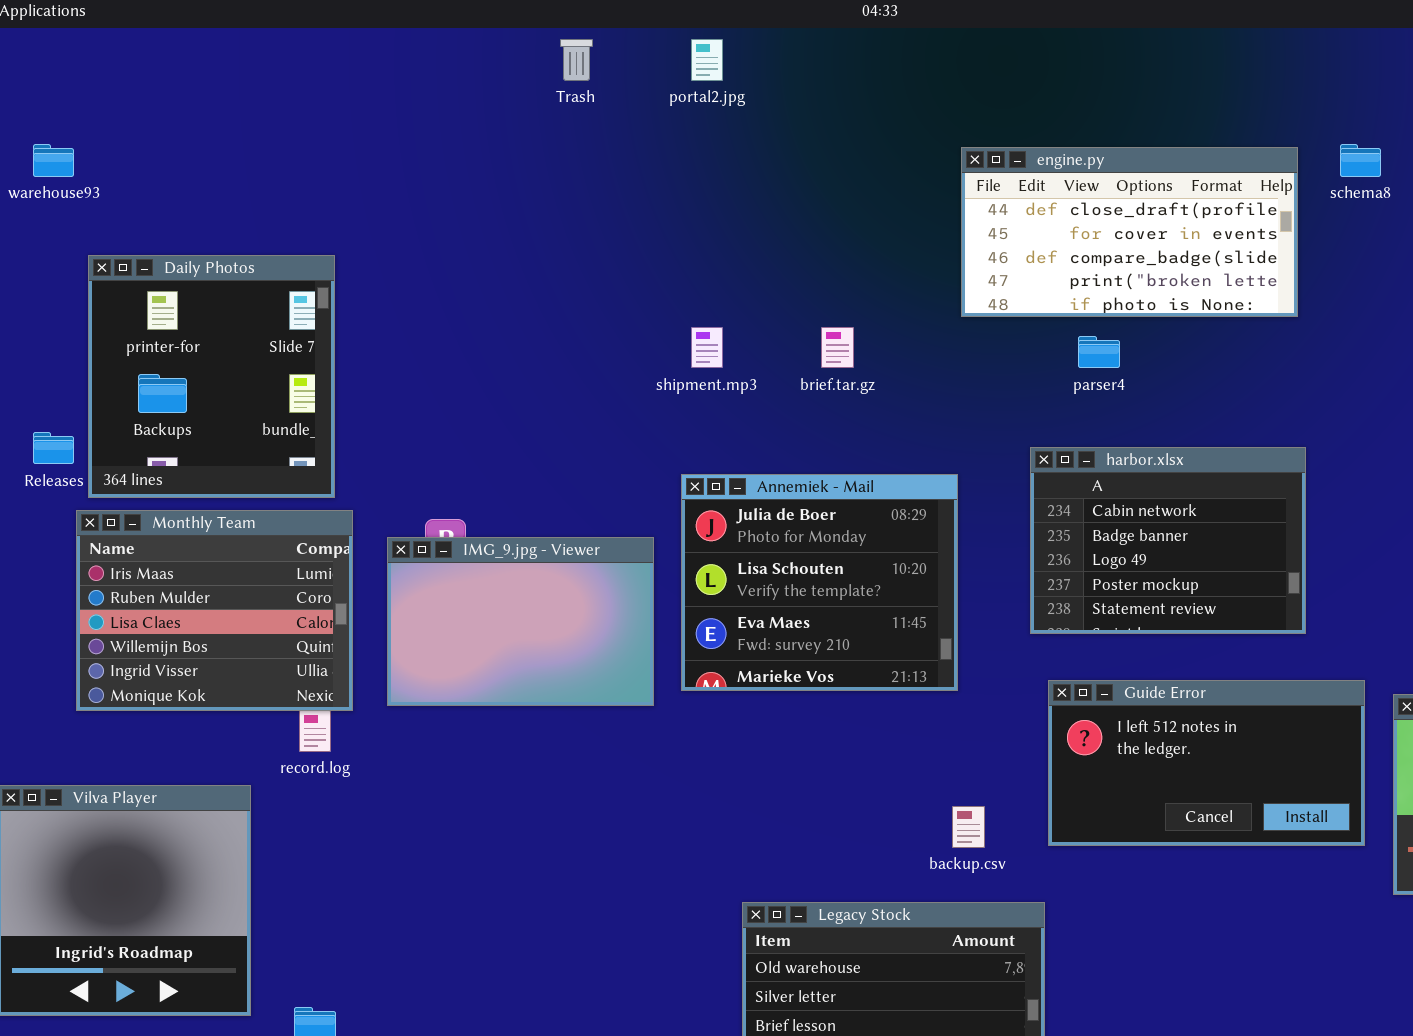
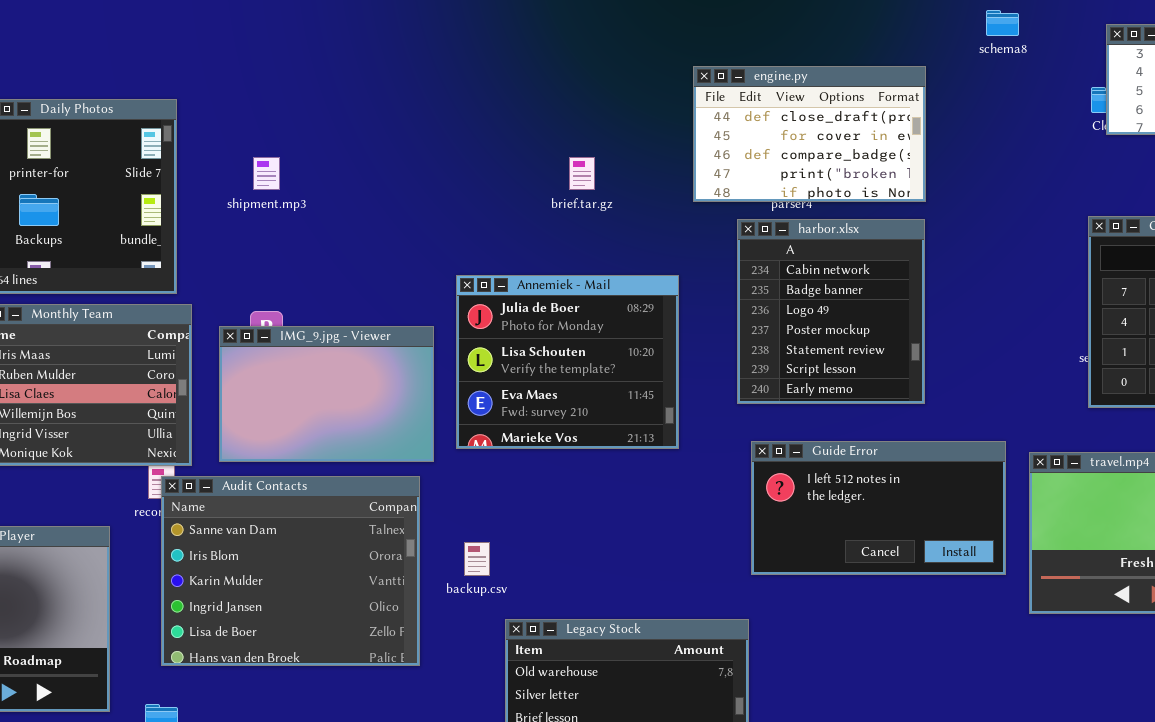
engine.py: [961,147,1298,317] -> [693,66,926,202], moved, resized
shipment.mp3: [691,327,723,368] -> [253,157,280,190], moved
harbor.xlsx: [1030,447,1306,634] -> [737,219,925,404], resized
Audit Contacts: none -> [161,476,420,666], opened
backup.csv: [952,806,985,848] -> [464,542,490,576], moved

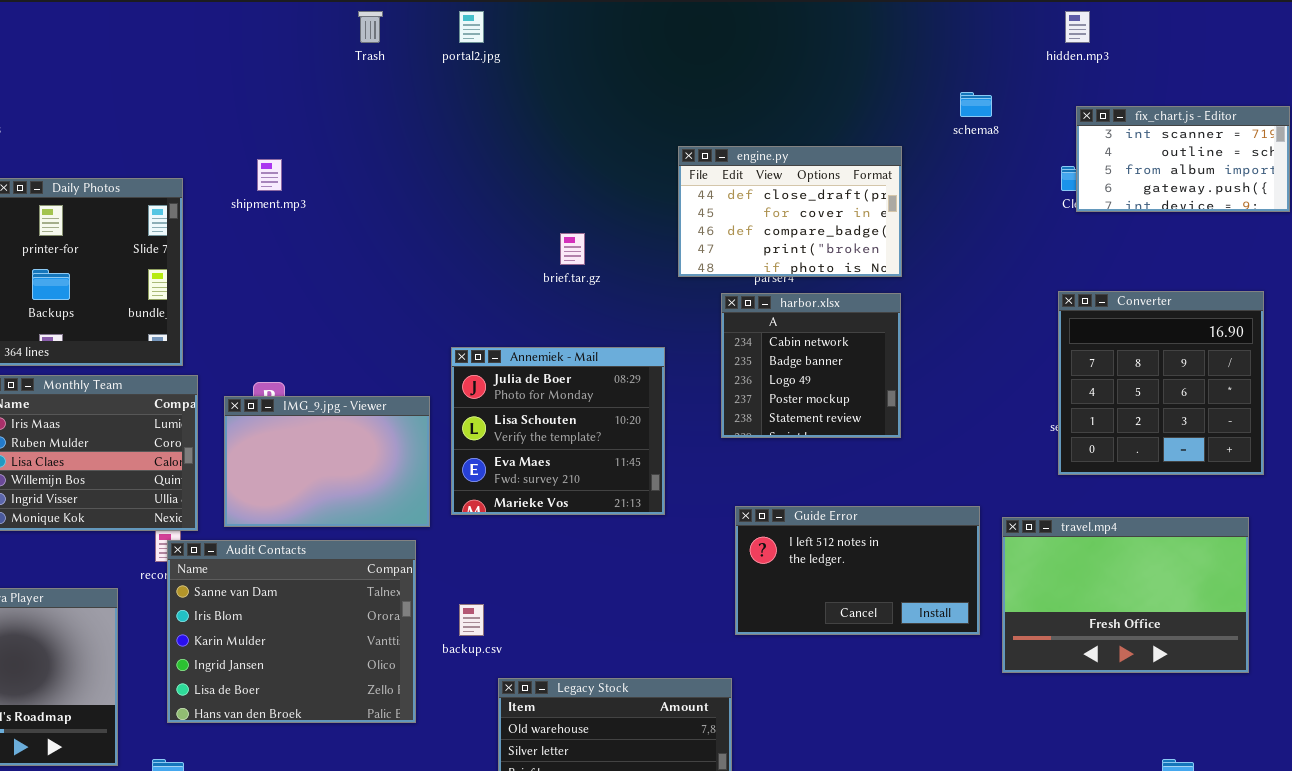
shipment.mp3: [253,157,280,190] -> [257,159,282,191], moved
harbor.xlsx: [737,219,925,404] -> [721,293,901,438], resized

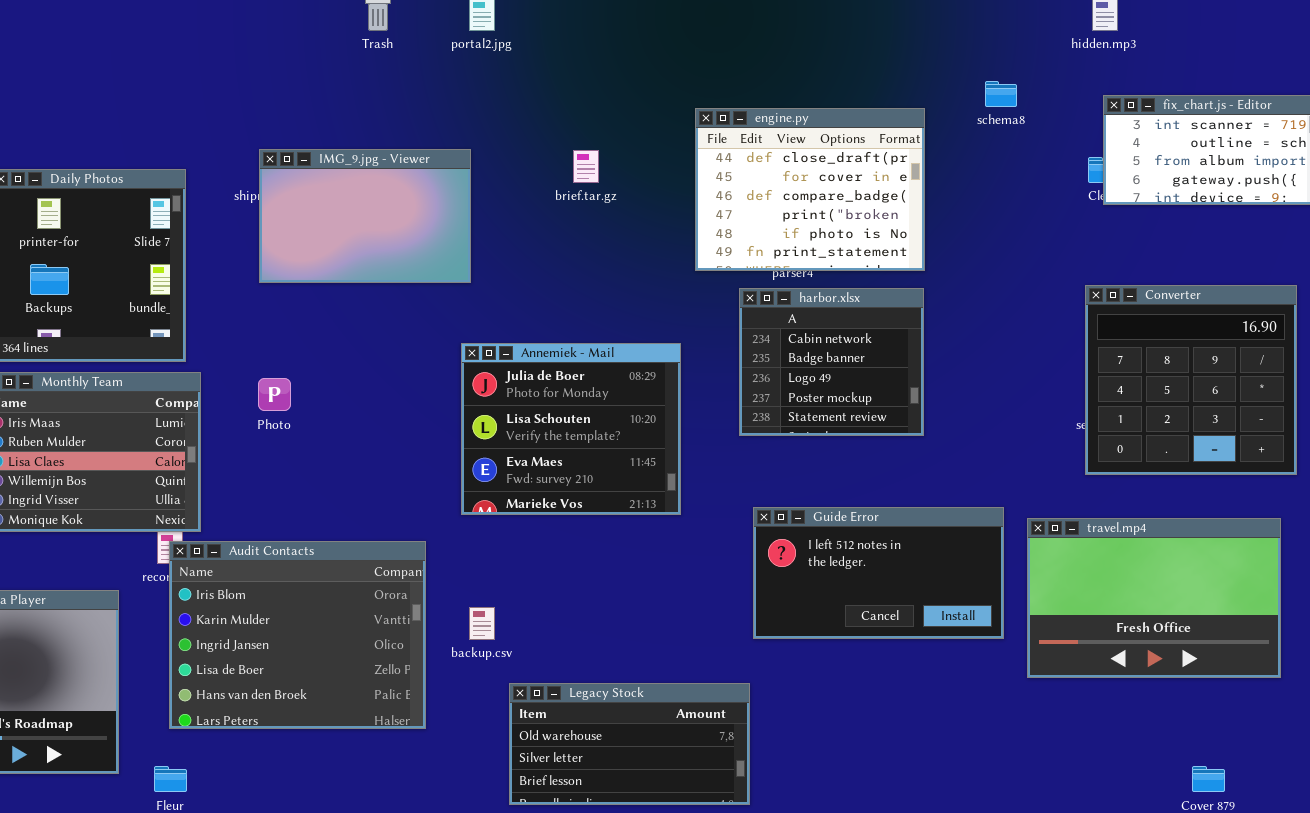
engine.py: [678,146,902,277] -> [695,108,925,271], resized
brief.tar.gz: [560,233,585,265] -> [573,150,599,183], moved
IMG_9.jpg - Viewer: [224,396,430,527] -> [259,149,471,283], moved
Audit Contacts: [167,540,416,723] -> [169,541,426,729], scrolled down 1 row

